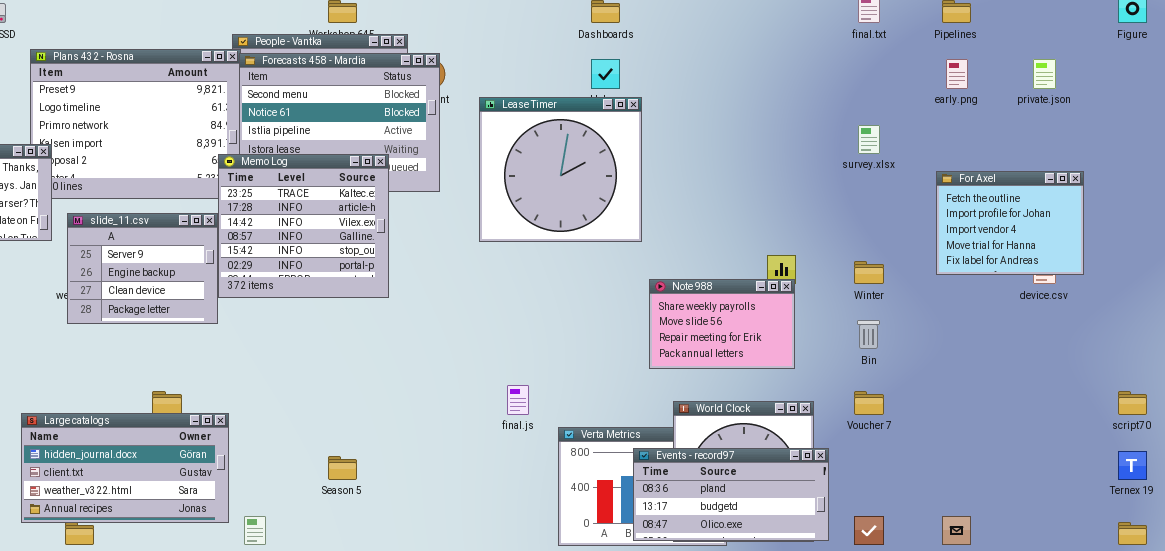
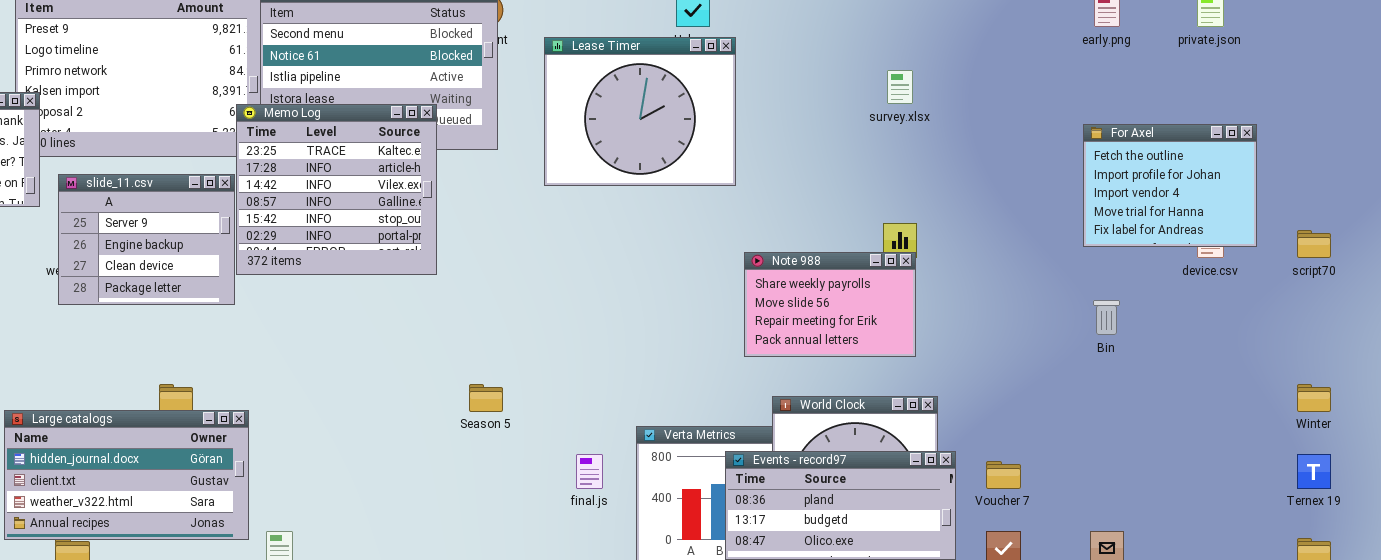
Lease Timer: [479,97,642,242] -> [544,37,736,186], resized
survey.xlsx: [858,125,880,154] -> [887,70,913,104], moved
Winter: [854,261,884,284] -> [1297,384,1331,412], moved
Bin: [857,320,880,349] -> [1093,300,1120,335], moved
final.js: [507,385,529,415] -> [576,454,603,489], moved
Voucher 7: [854,391,884,415] -> [986,461,1021,489], moved
script70: [1118,391,1147,415] -> [1297,230,1331,258], moved
Season 5: [328,456,357,480] -> [469,384,503,412], moved

